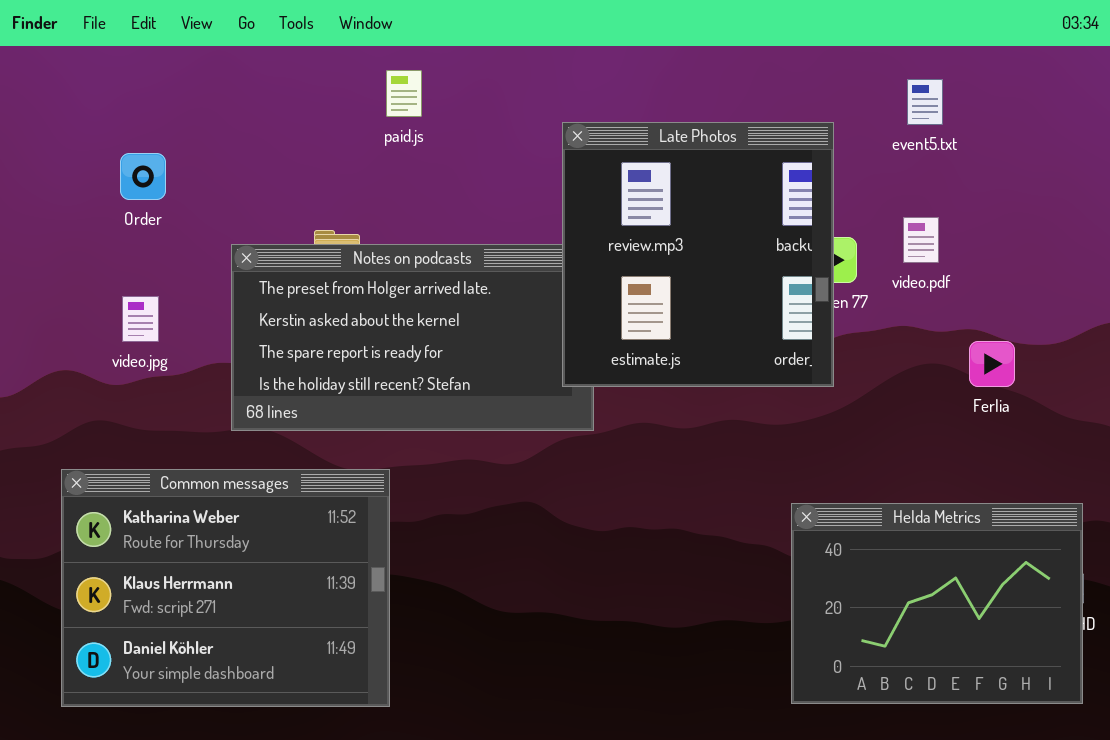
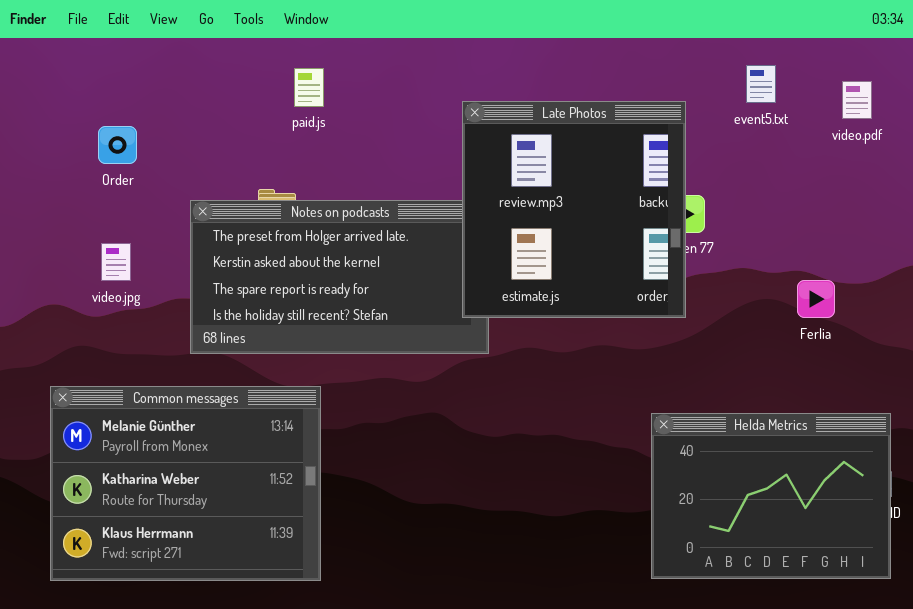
paid.js: [386,70,422,117] -> [294,68,324,107], moved
video.pdf: [903,217,939,263] -> [842,81,872,119], moved
Common messages: [61,469,390,707] -> [50,386,321,581], scrolled up 1 row

